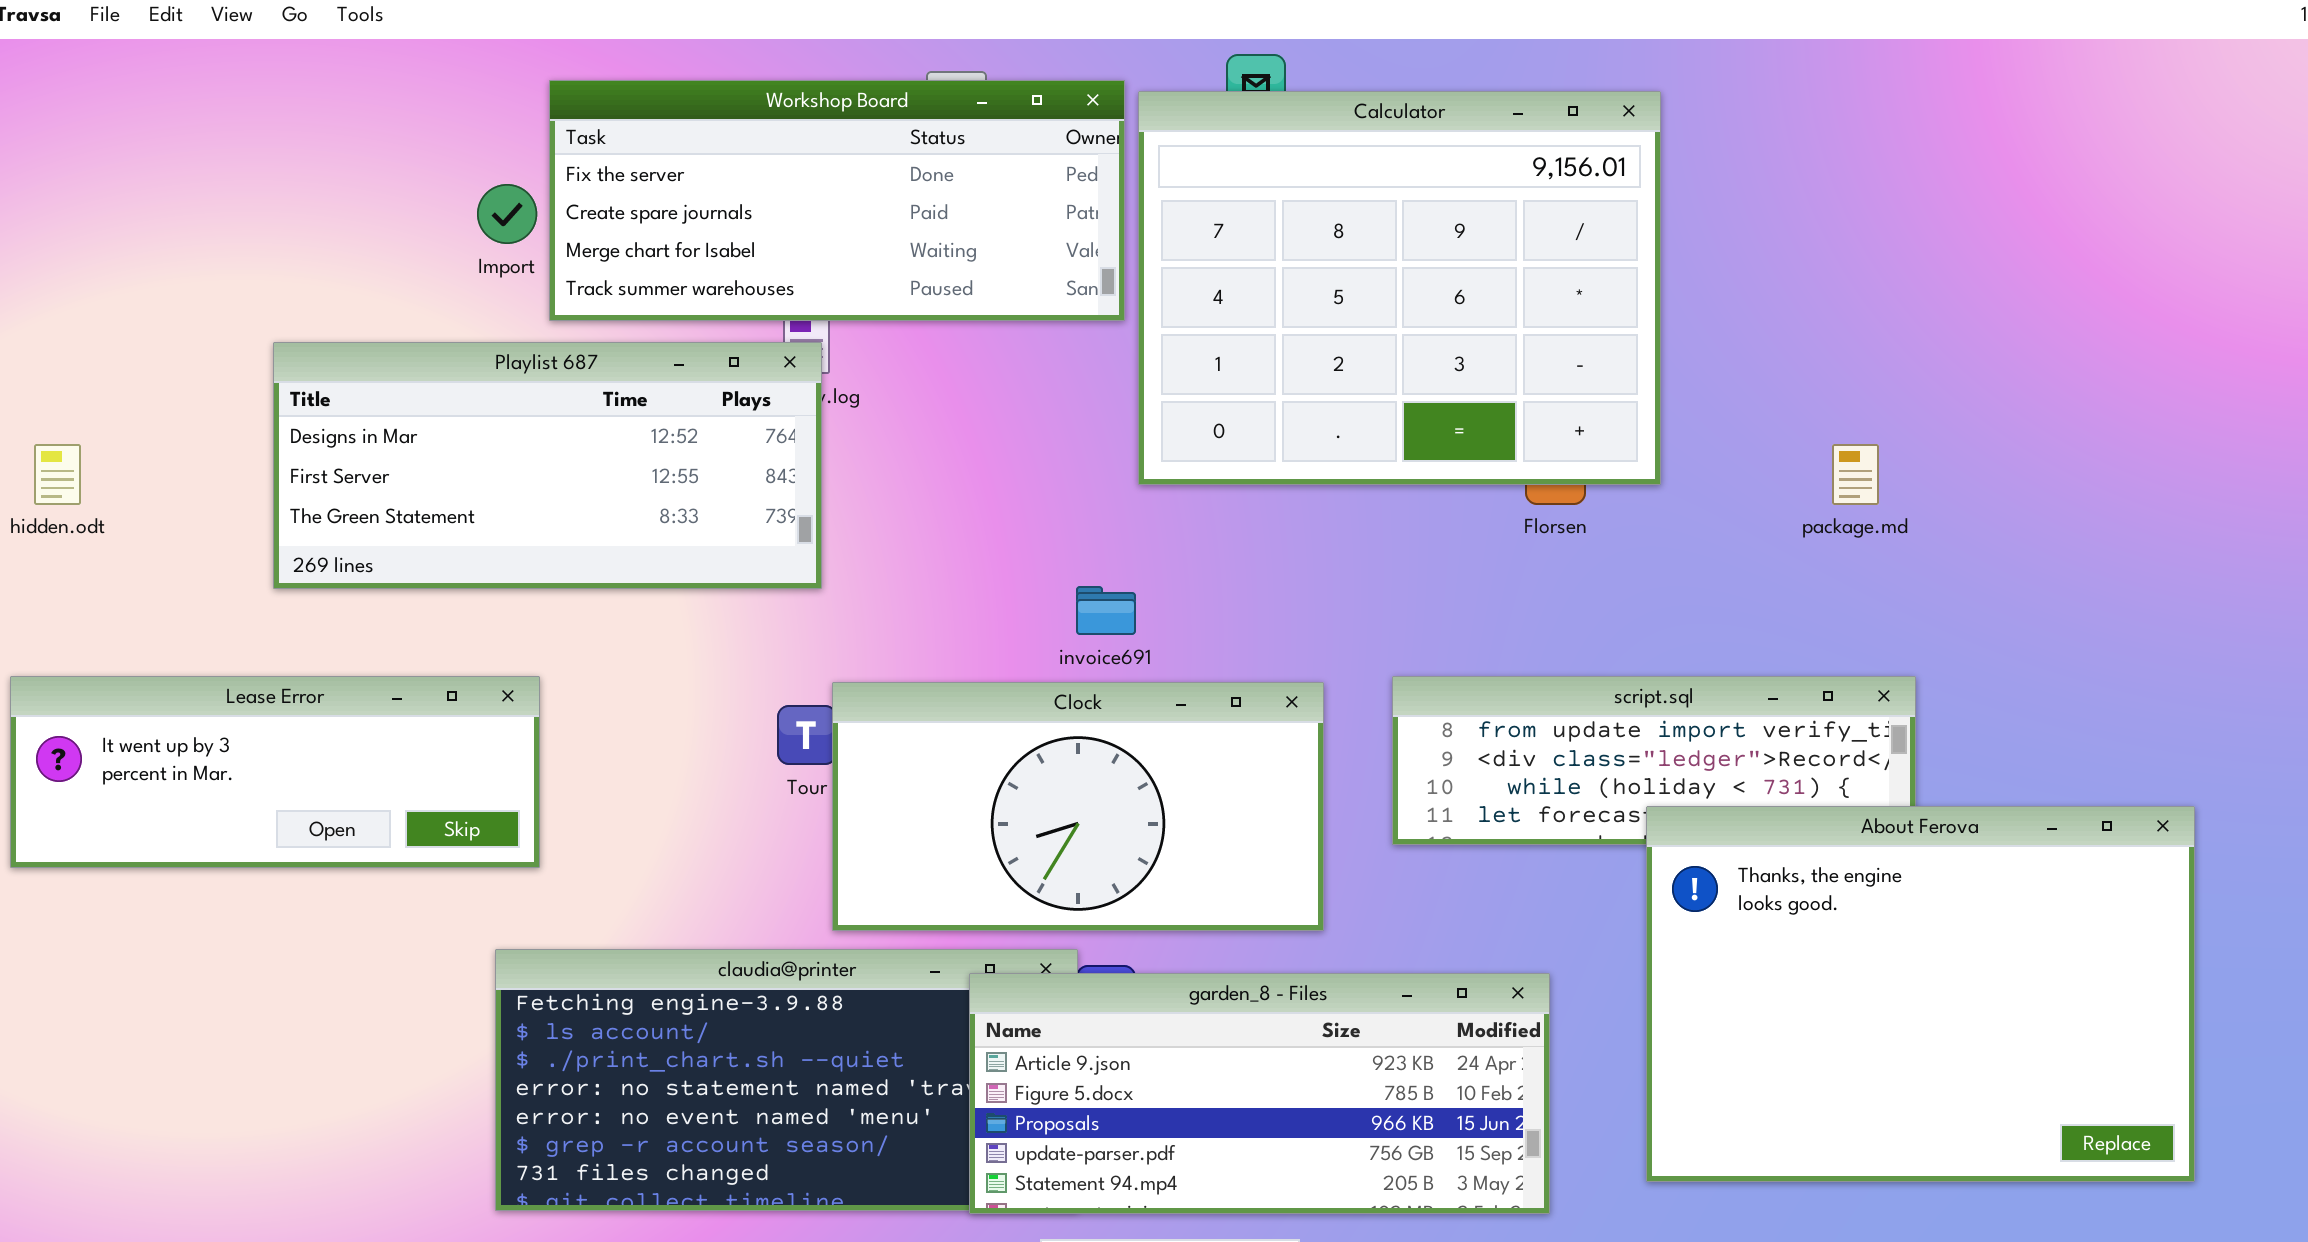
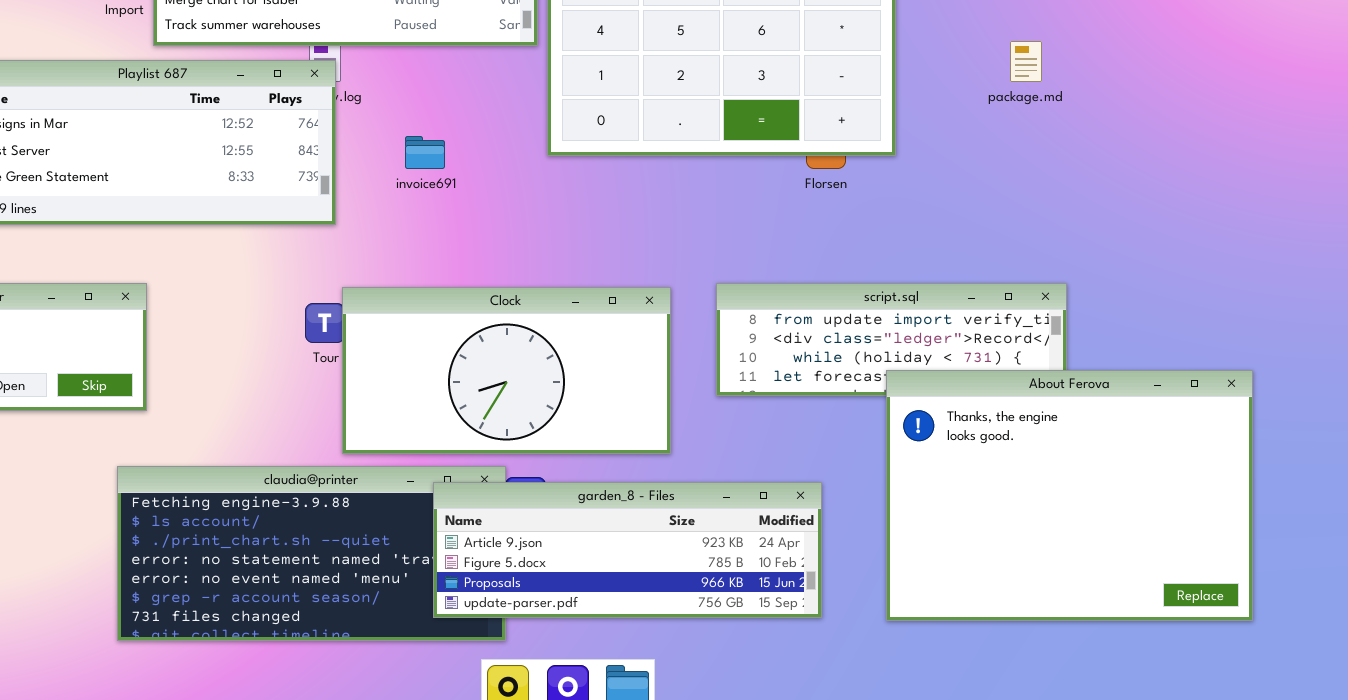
package.md: [1832,444,1879,505] -> [1010,41,1042,82], moved
invoice691: [1076,586,1136,635] -> [405,136,445,169], moved
garden_8 - Files: [969,973,1550,1214] -> [433,482,822,618], resized

